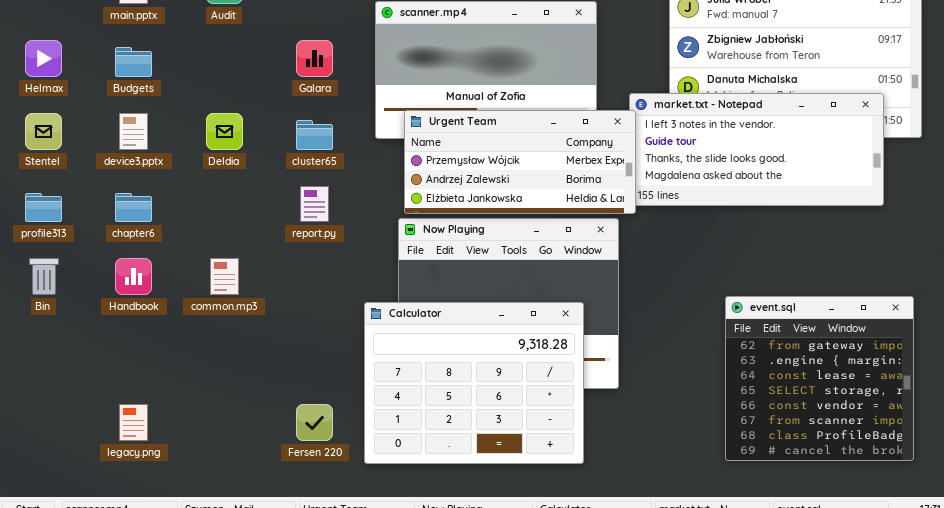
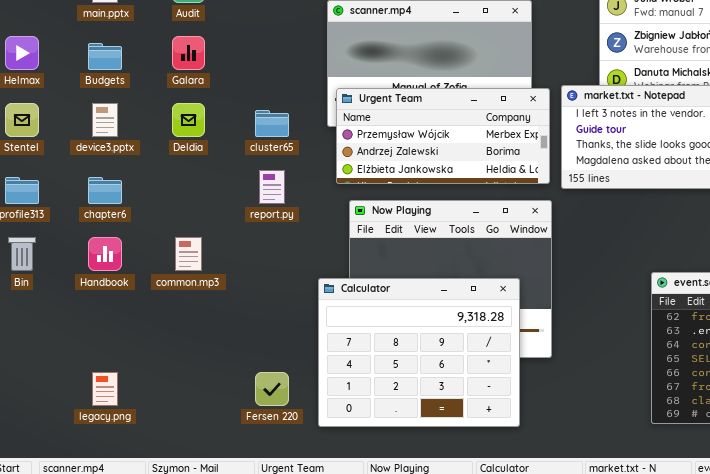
Galara: [296,40,333,77] -> [172,36,205,70], moved
Urgent Team: [404,110,636,214] -> [336,88,550,184], moved

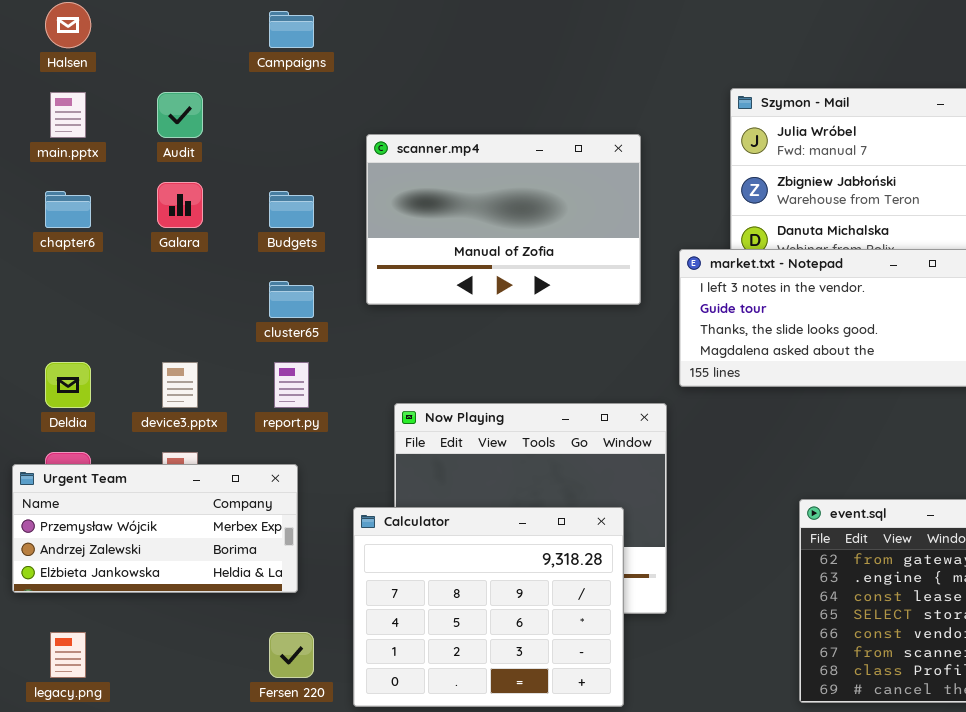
Budgets: [88,43,122,70] -> [269,191,314,228], moved
Urgent Team: [336,88,550,184] -> [12,464,298,593], moved
device3.pptx: [92,103,118,137] -> [162,362,198,408], moved
Deldia: [172,103,205,137] -> [45,362,91,408], moved
chapter6: [88,177,122,204] -> [45,191,91,228], moved

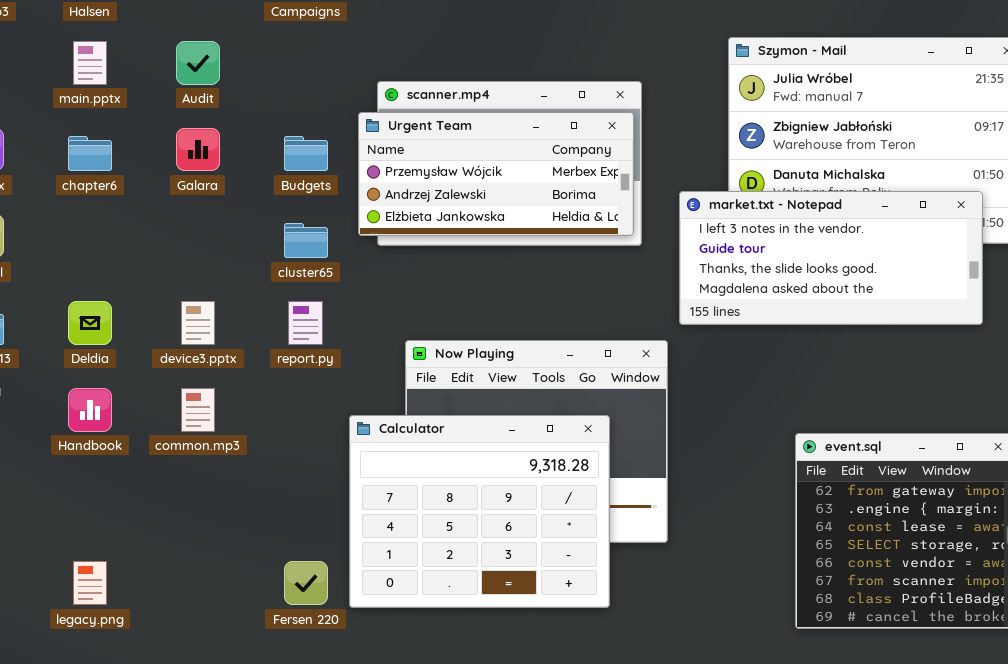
Urgent Team: [12,464,298,593] -> [358,112,634,236], moved
Calculator: [353,507,624,707] -> [349,415,610,608], moved

